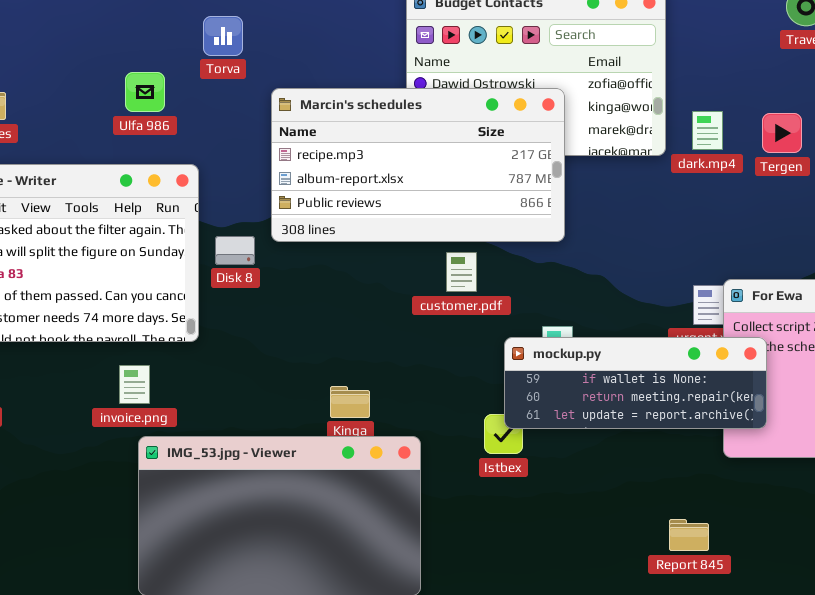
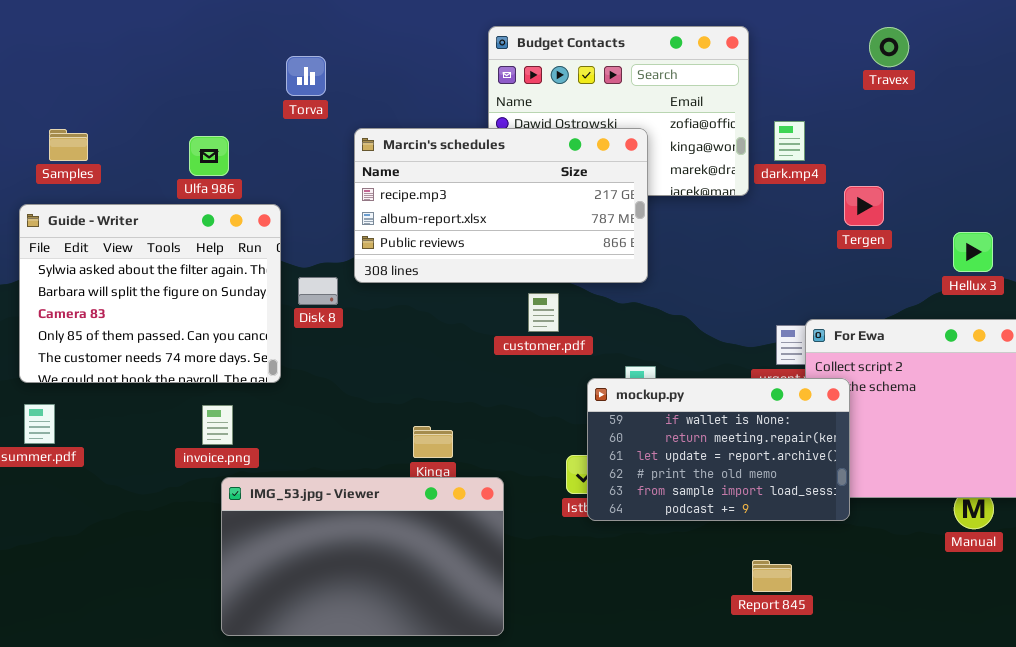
Ulfa 986: [125,72,165,112] -> [189,136,229,176], moved
dark.mp4: [692,111,723,150] -> [774,121,805,161], moved
Tergen: [762,113,802,153] -> [844,186,884,226], moved
mockup.py: [504,337,767,429] -> [587,378,850,521], resized

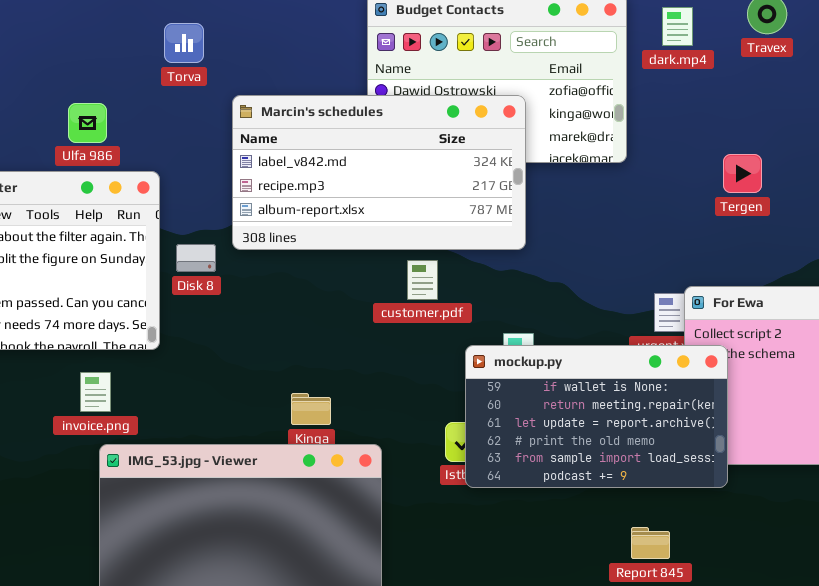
dark.mp4: [774,121,805,161] -> [662,7,693,46], moved
Marcin's schedules: [354,128,648,283] -> [232,95,526,250], scrolled up 1 row

